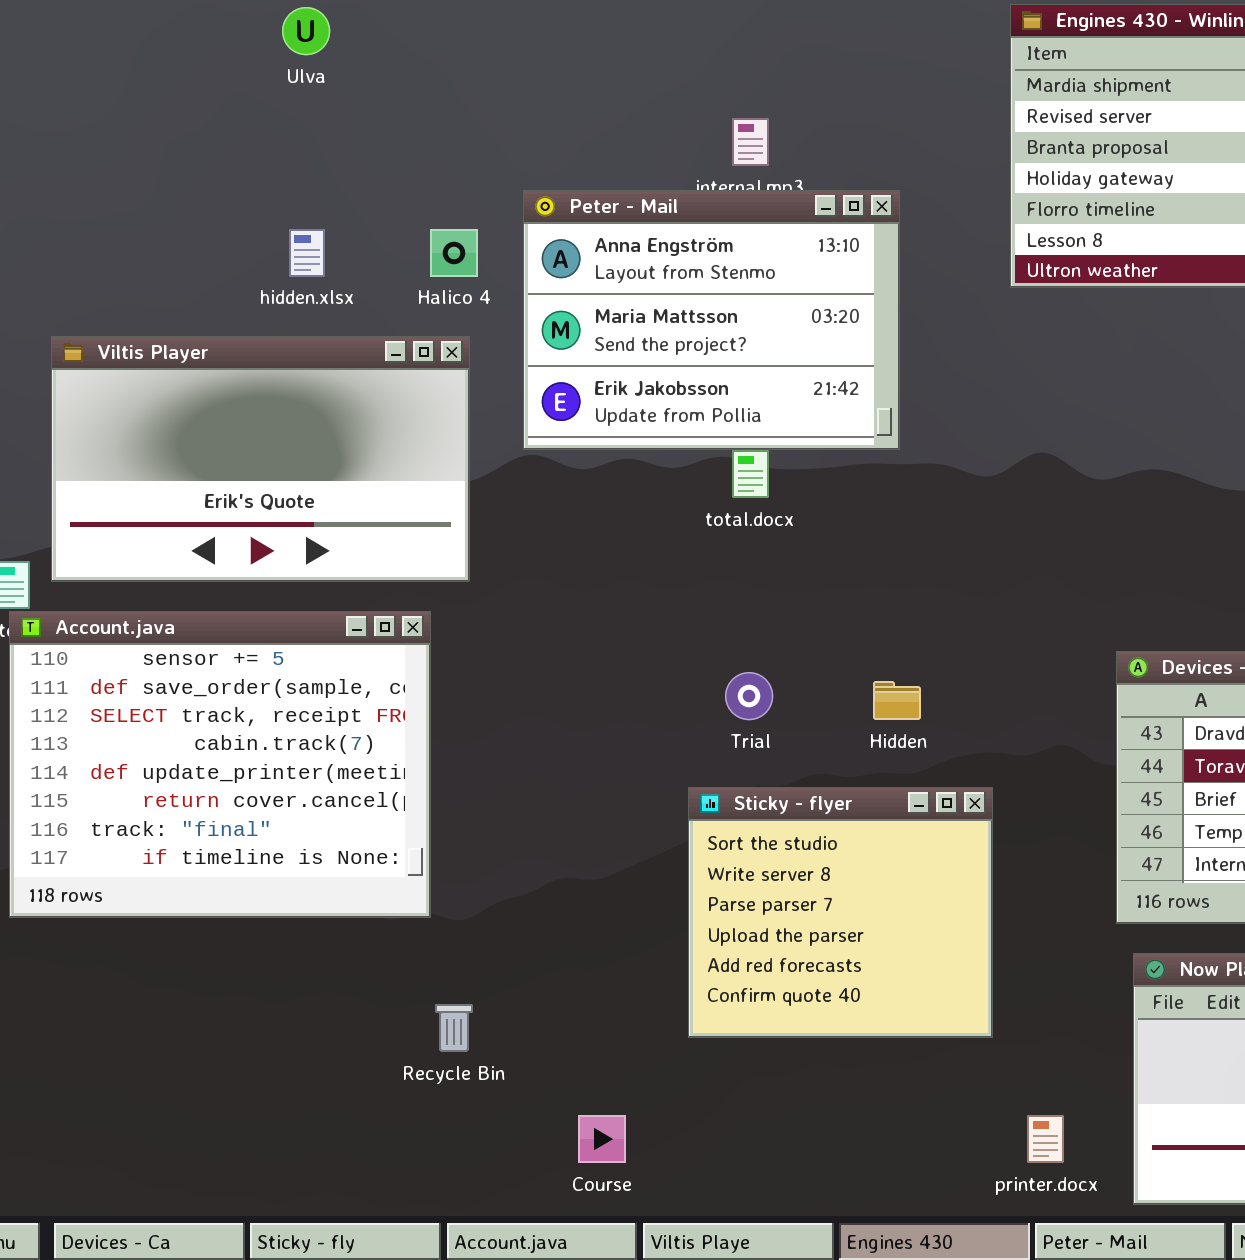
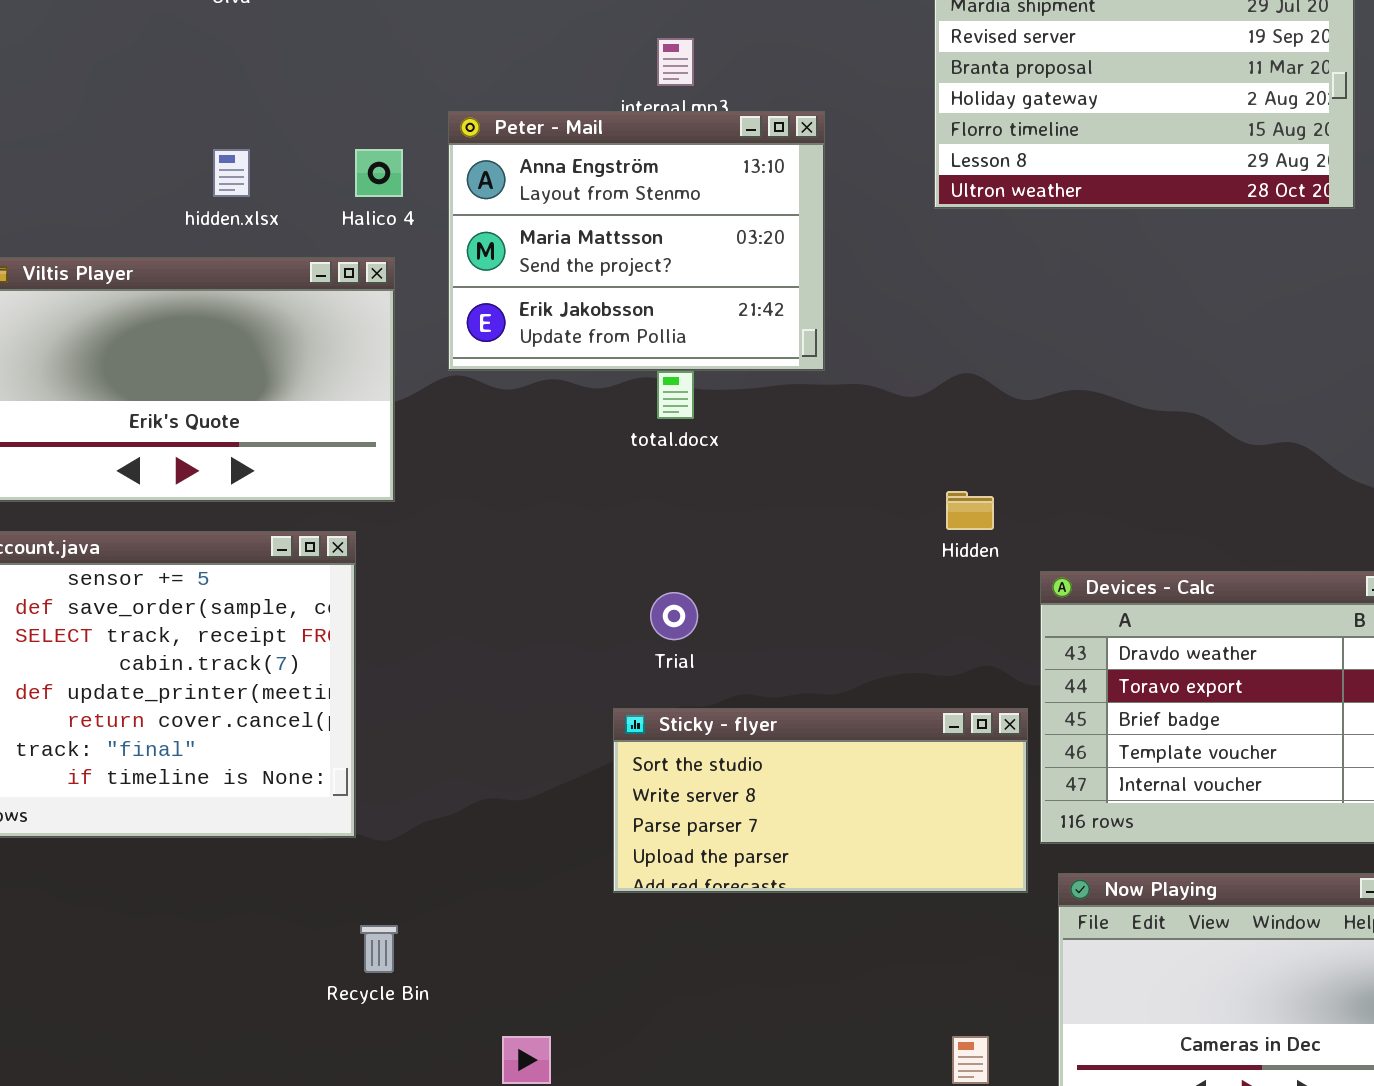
Hidden: [873,681,921,720] -> [946,491,994,530], moved
Sticky - flyer: [688,787,993,1038] -> [613,708,1028,893], resized

